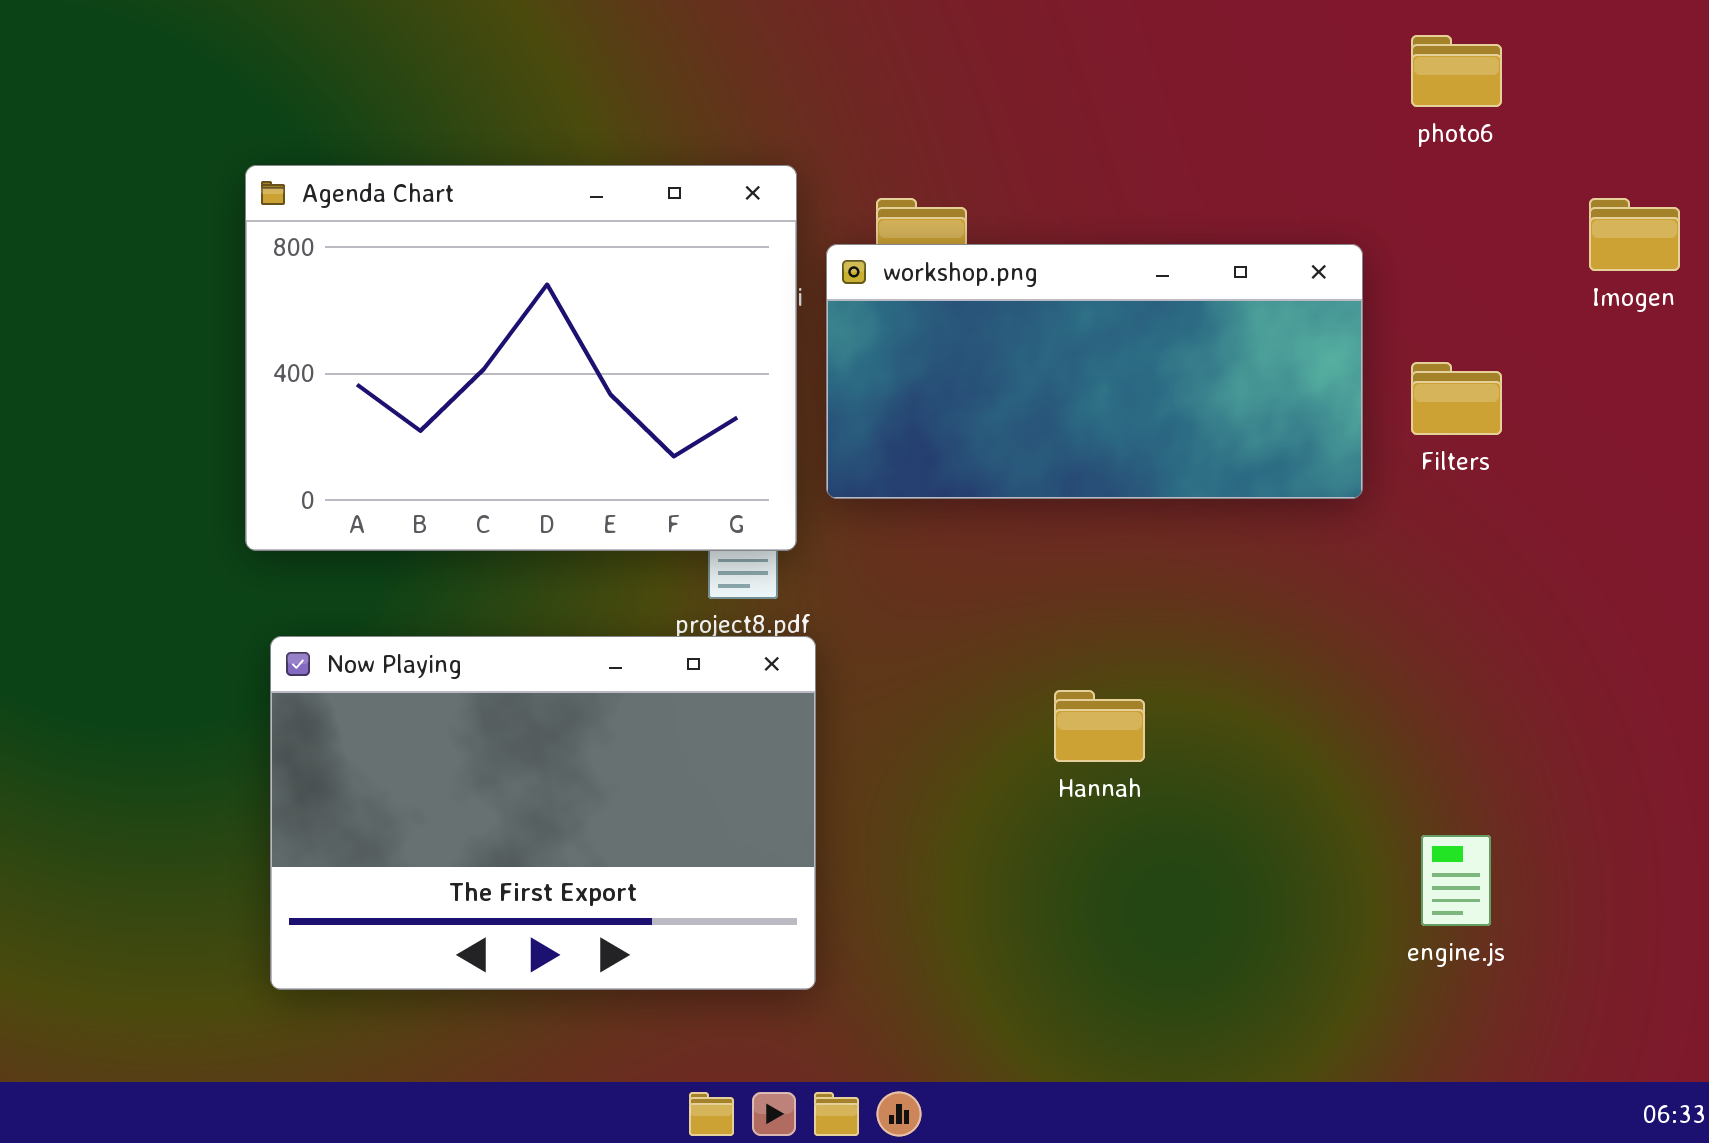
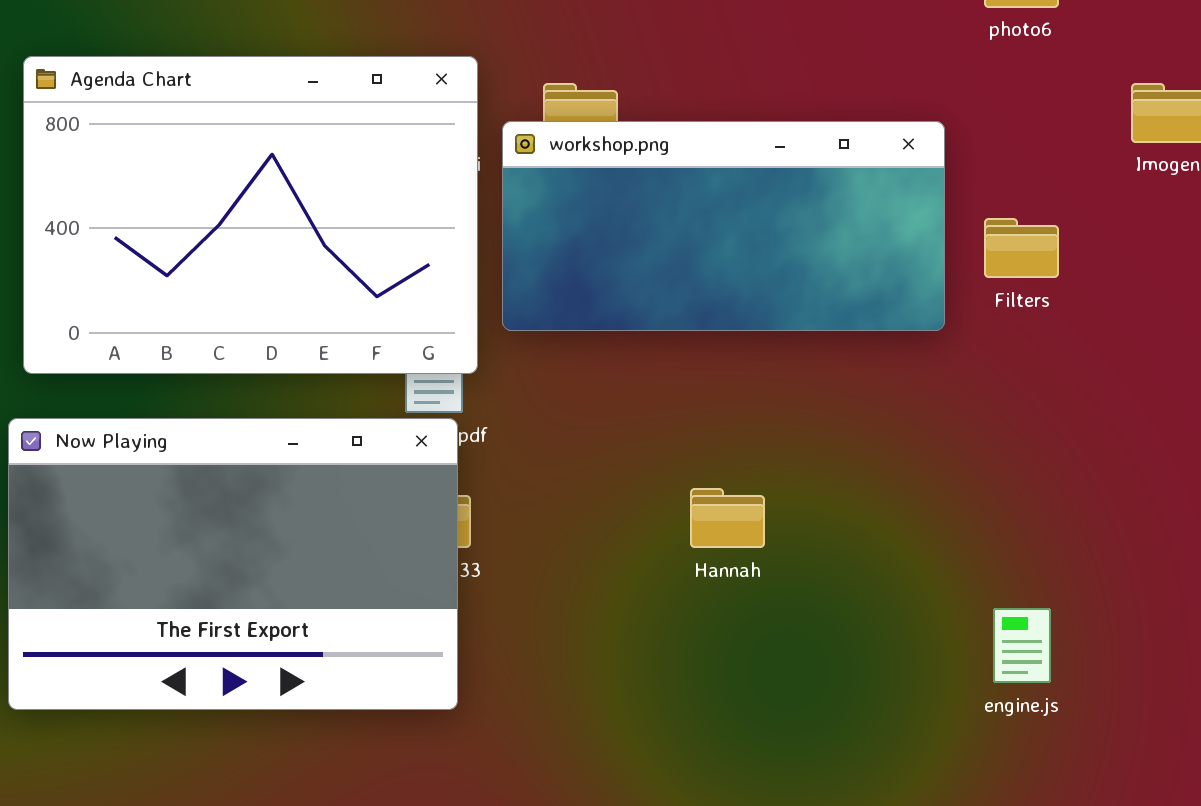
Now Playing: [270,636,816,990] -> [8,418,458,710], moved

